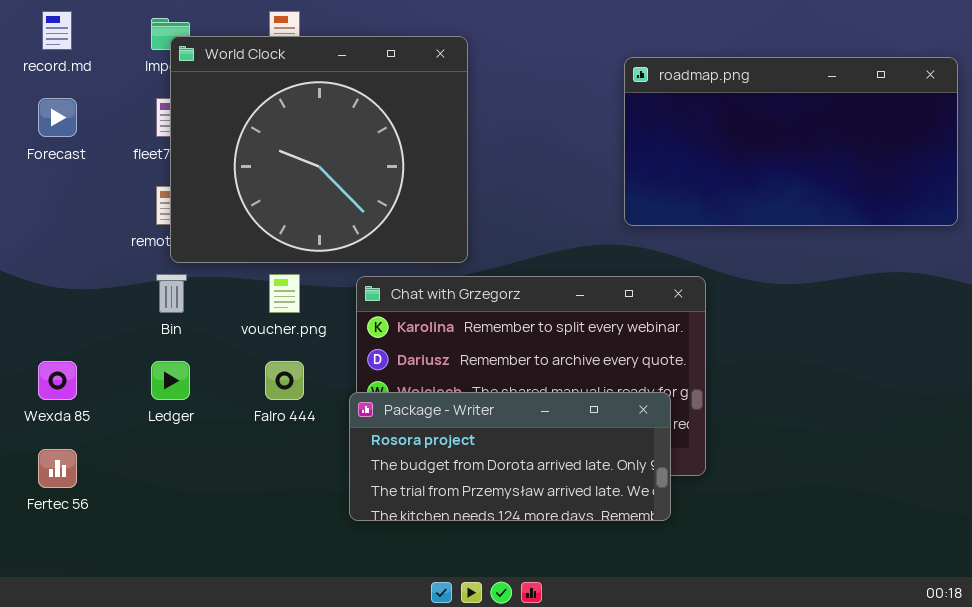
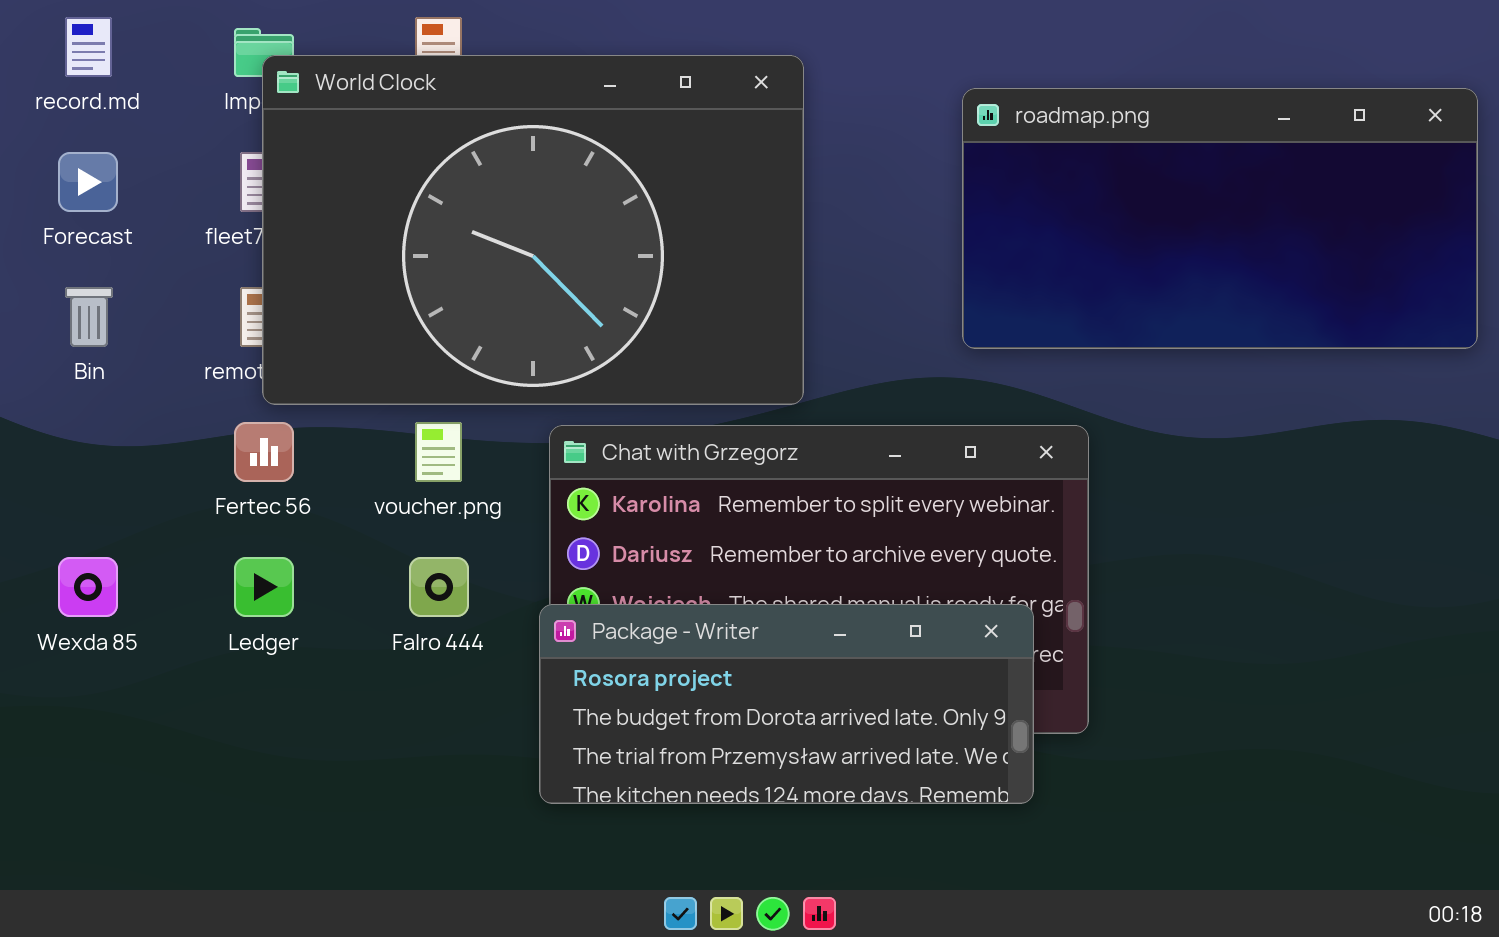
World Clock: [170,36,468,263] -> [262,55,804,405], resized
Bin: [156,274,187,313] -> [65,287,113,347], moved
Fertec 56: [38,449,77,488] -> [234,422,294,482], moved

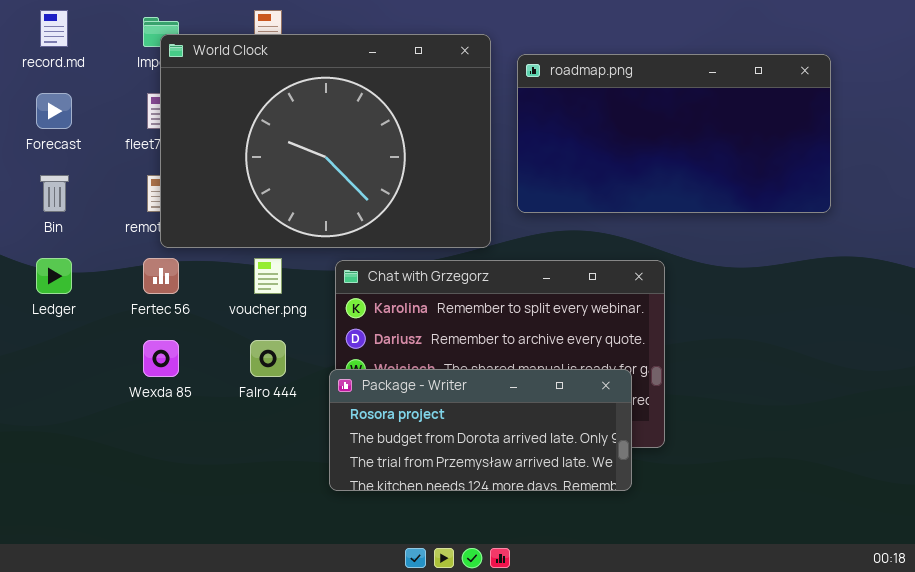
roadmap.png: [962,88,1478,349] -> [517,54,831,213], moved
Wexda 85: [58,557,118,617] -> [143,340,179,377], moved
Ledger: [234,557,294,617] -> [36,258,72,294], moved

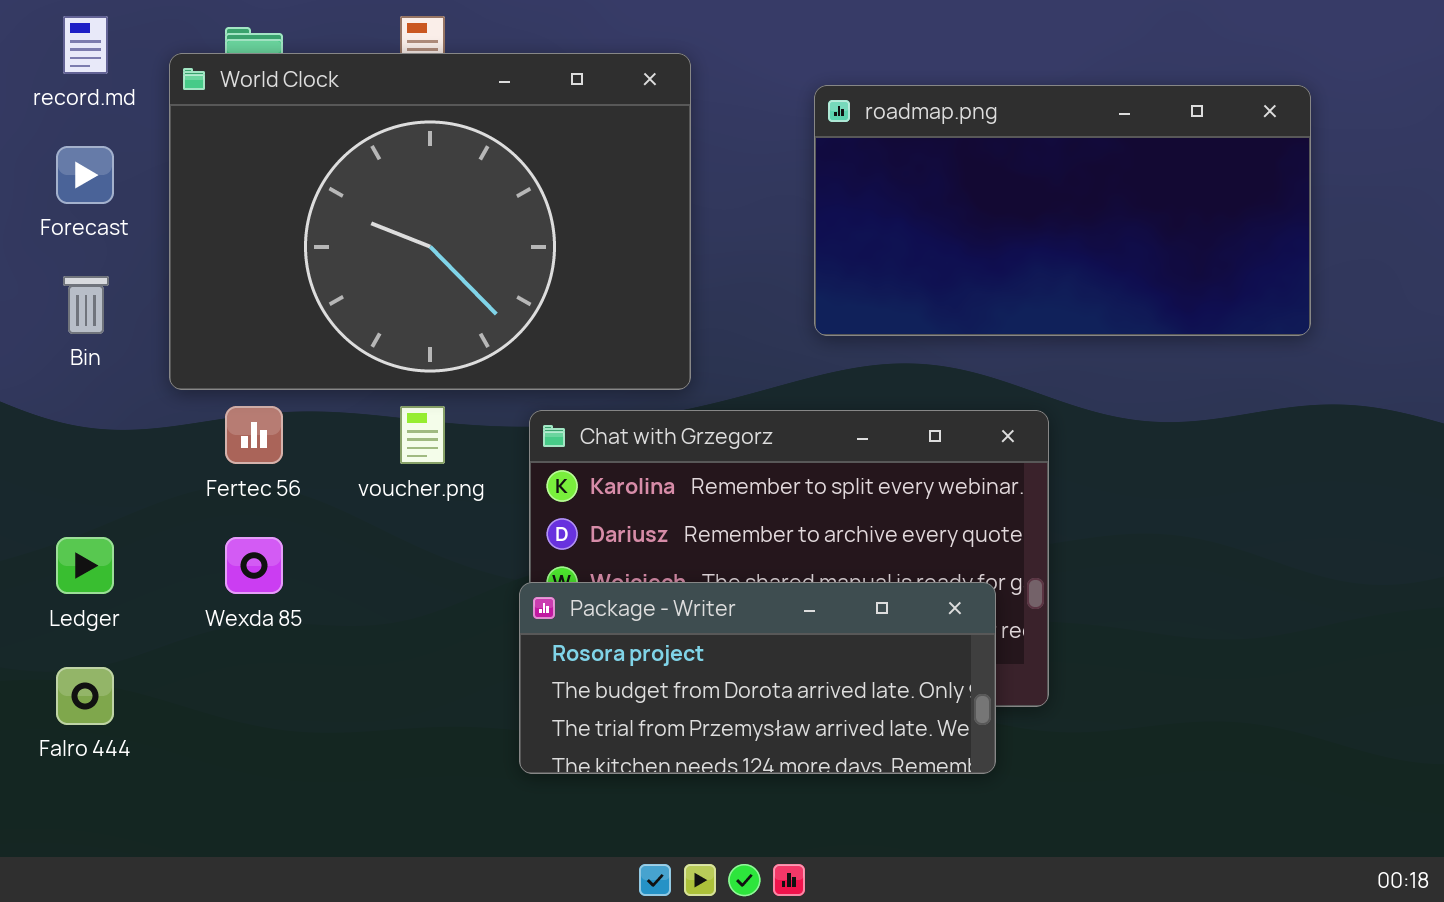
World Clock: [160,34,491,248] -> [169,53,691,390], moved
Ledger: [36,258,72,294] -> [56,537,114,594], moved
Falro 444: [250,340,286,377] -> [56,667,114,725], moved

